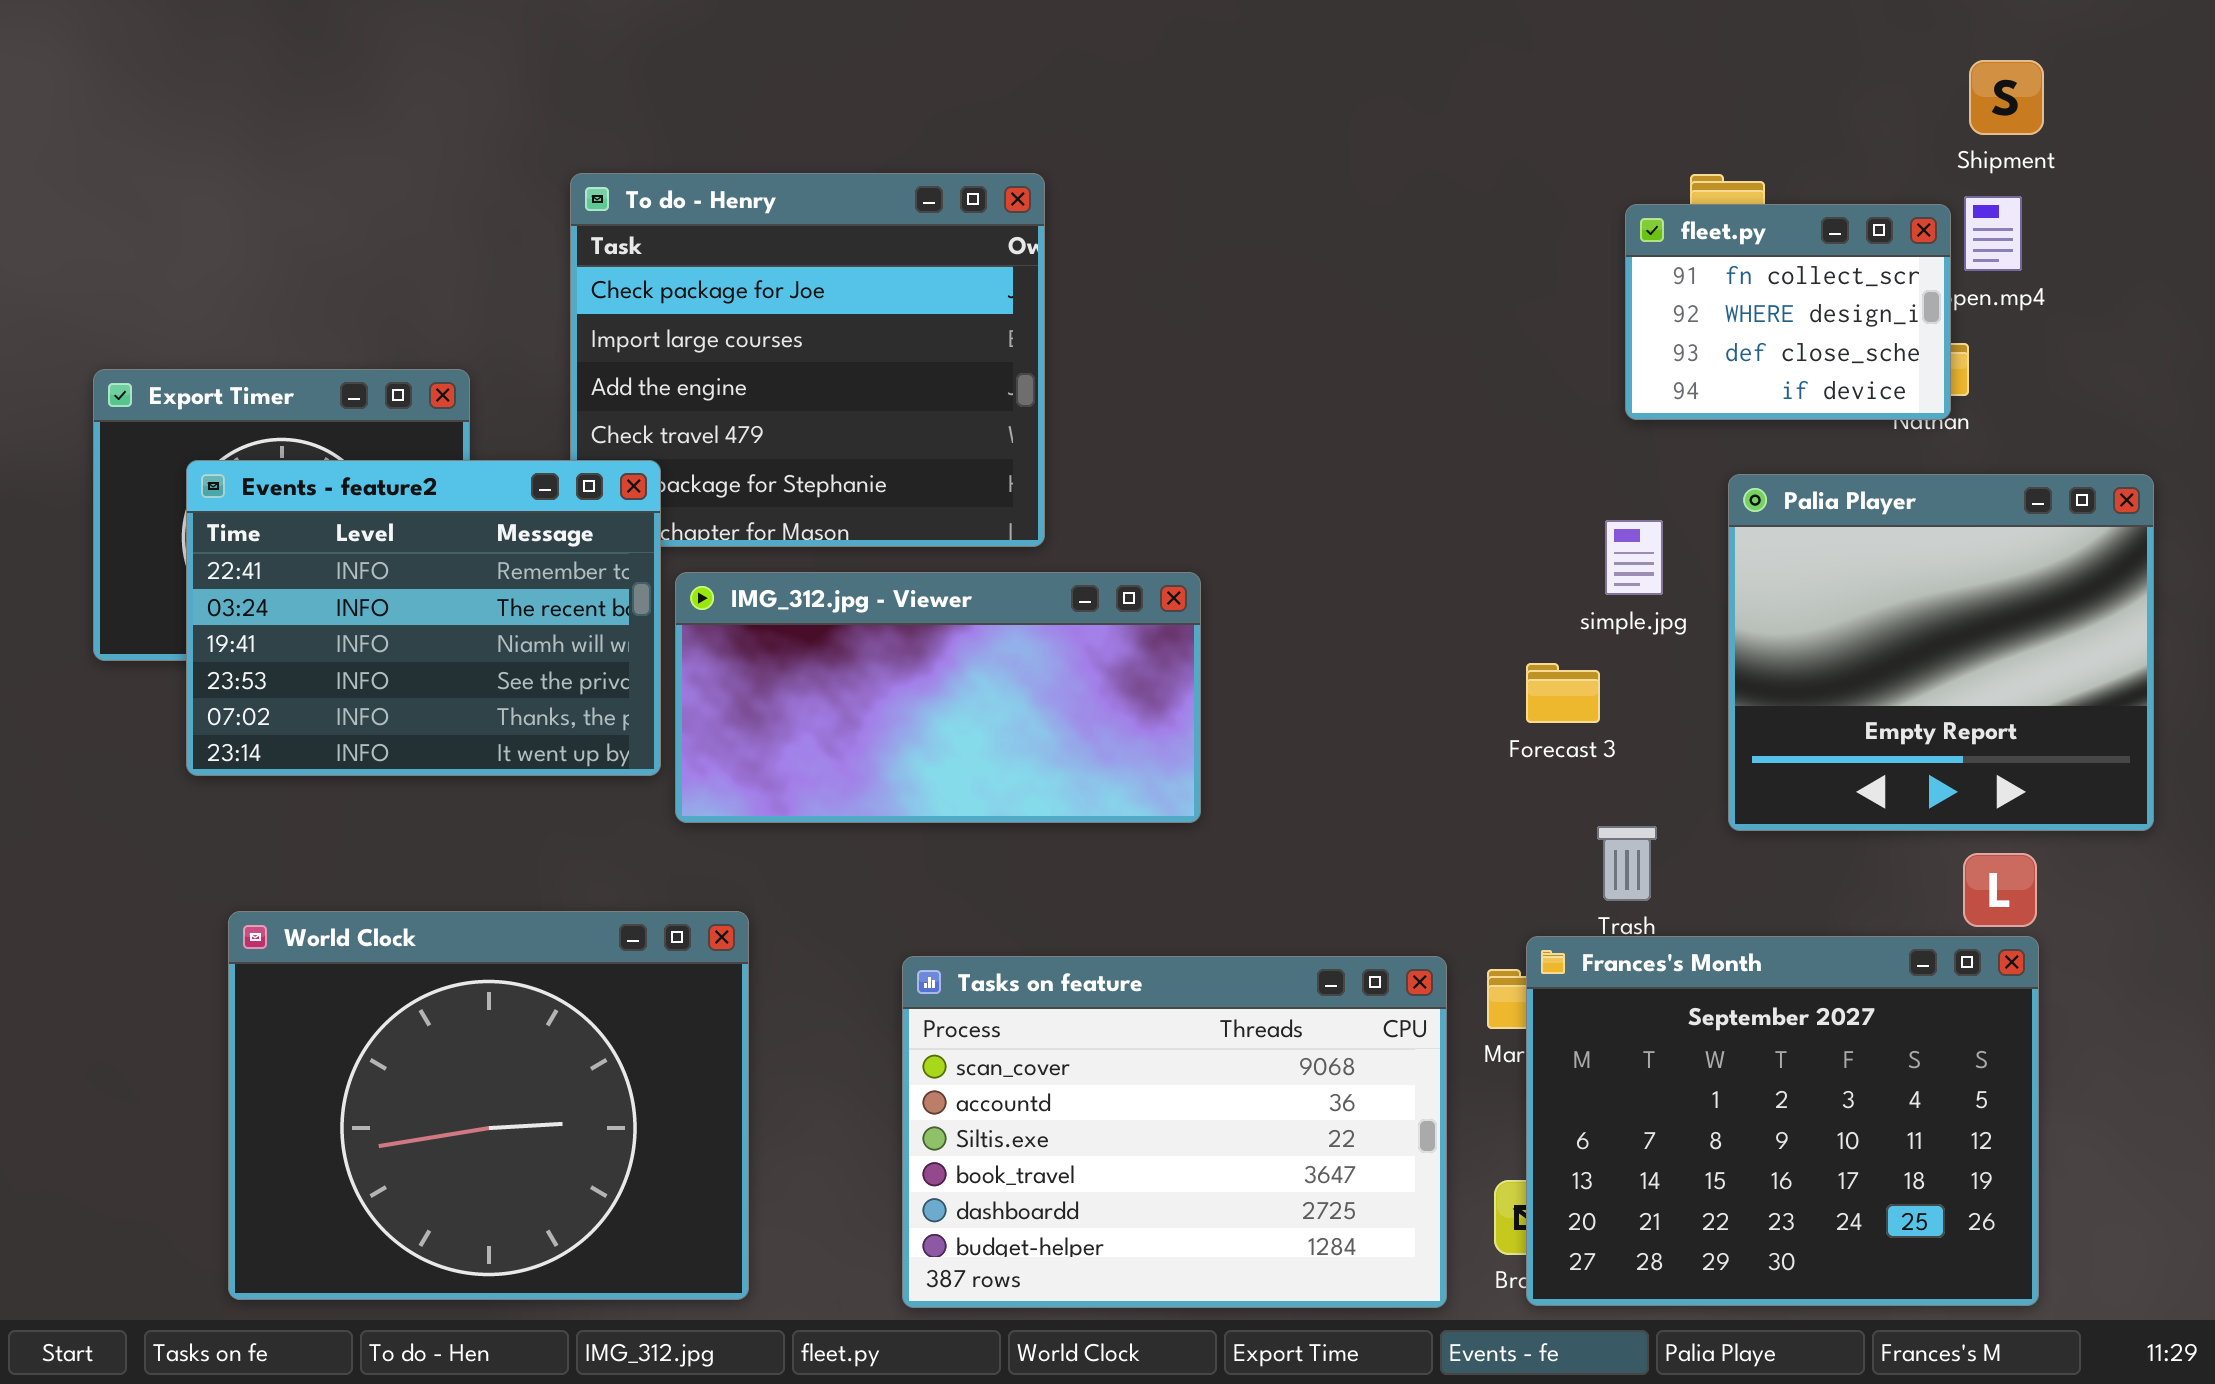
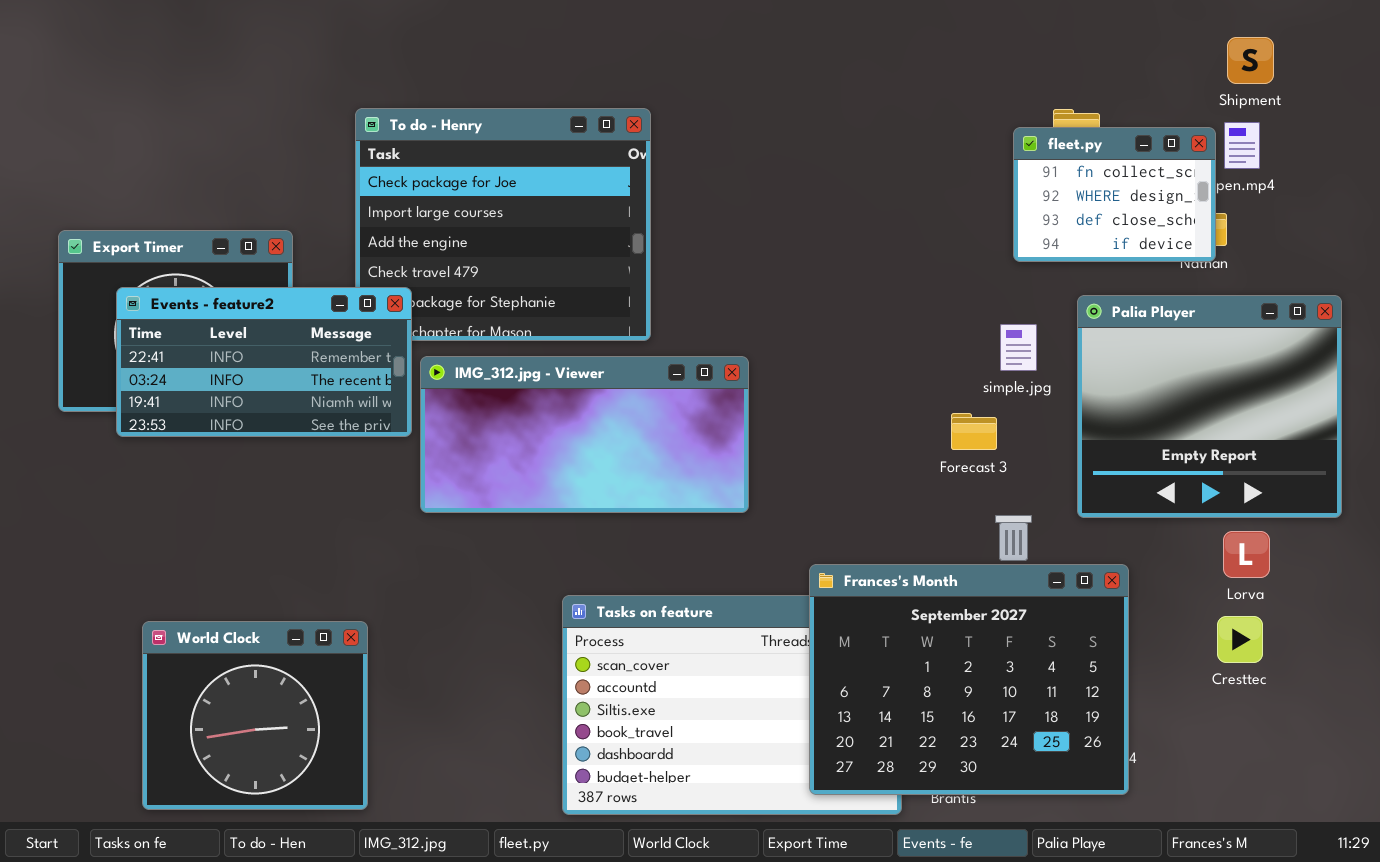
Events - feature2: [186,460,661,776] -> [116,287,412,437], resized
World Clock: [228,911,749,1300] -> [142,621,368,810], resized
Frances's Month: [1526,936,2039,1306] -> [809,564,1129,795], moved

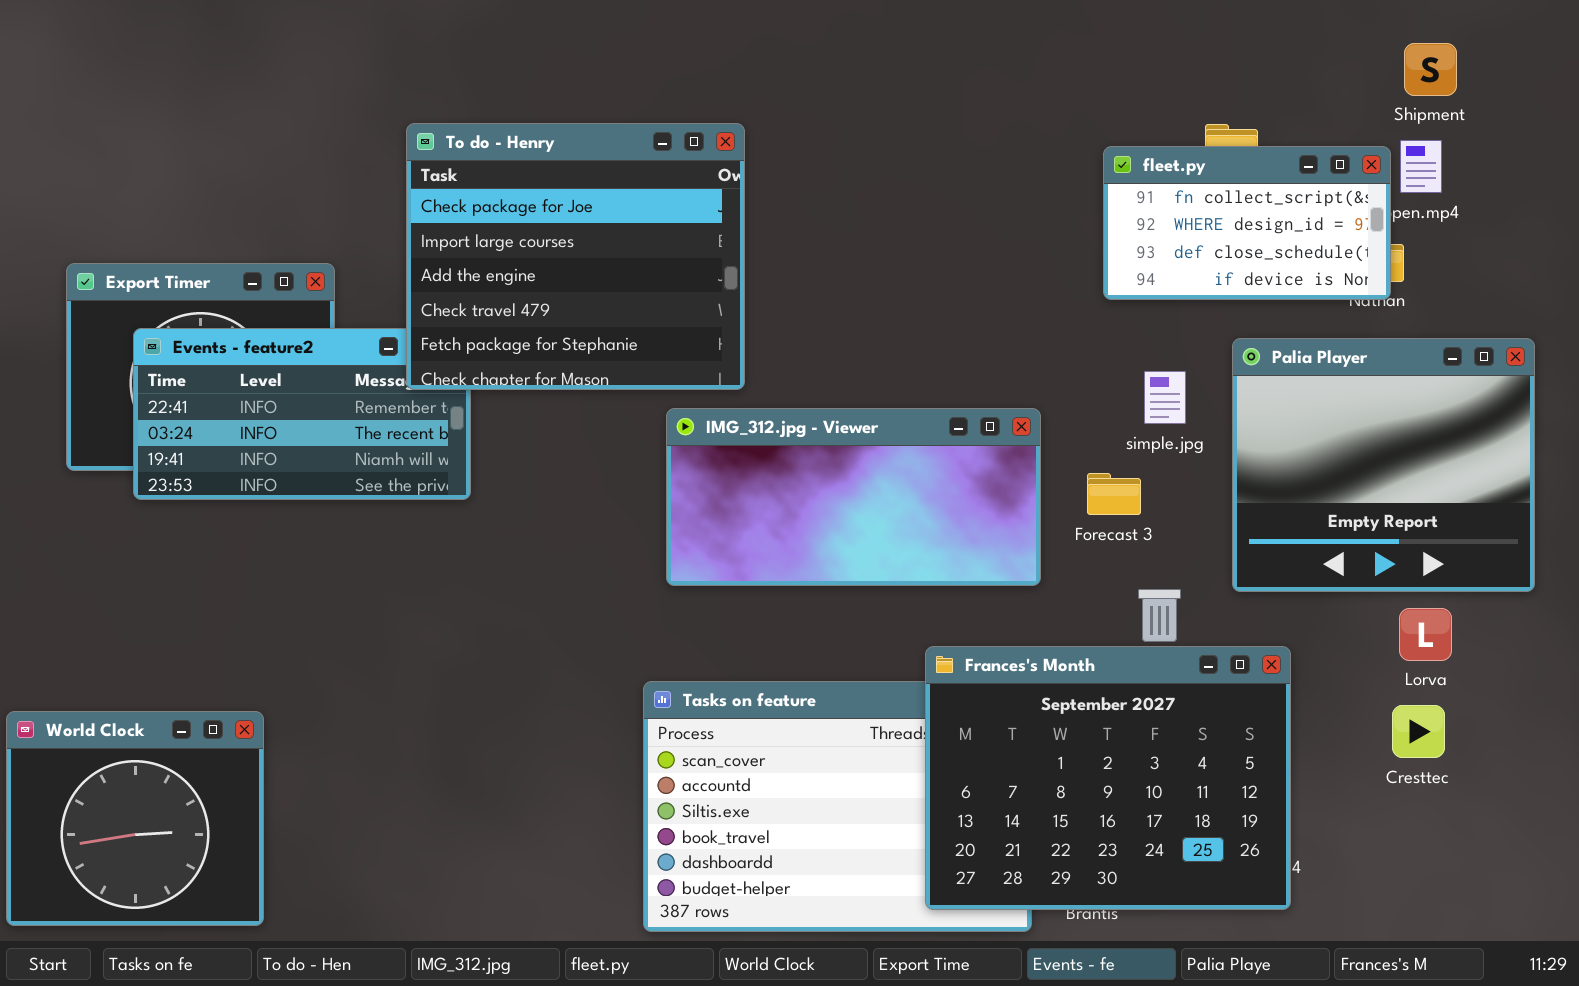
To do - Henry: [355,108,651,341] -> [406,123,745,390], raised
fleet.py: [1013,127,1216,262] -> [1103,146,1391,300], resized
IMG_312.jpg - Viewer: [420,356,749,513] -> [666,408,1041,586], moved
World Clock: [142,621,368,810] -> [6,711,264,926], moved

